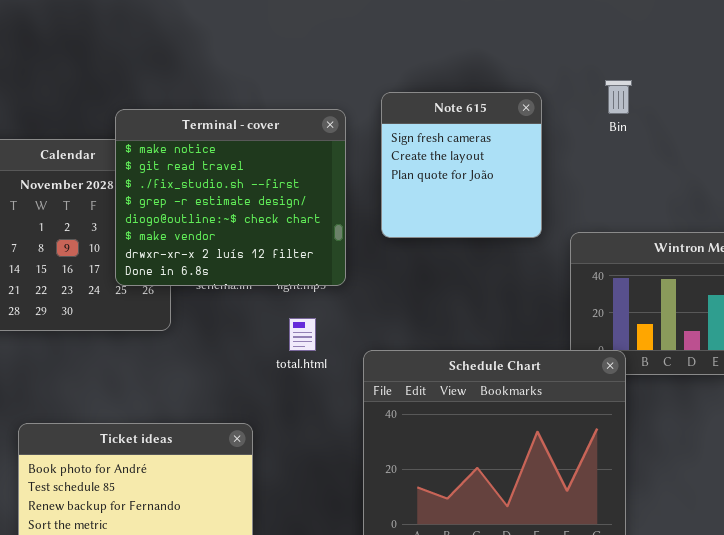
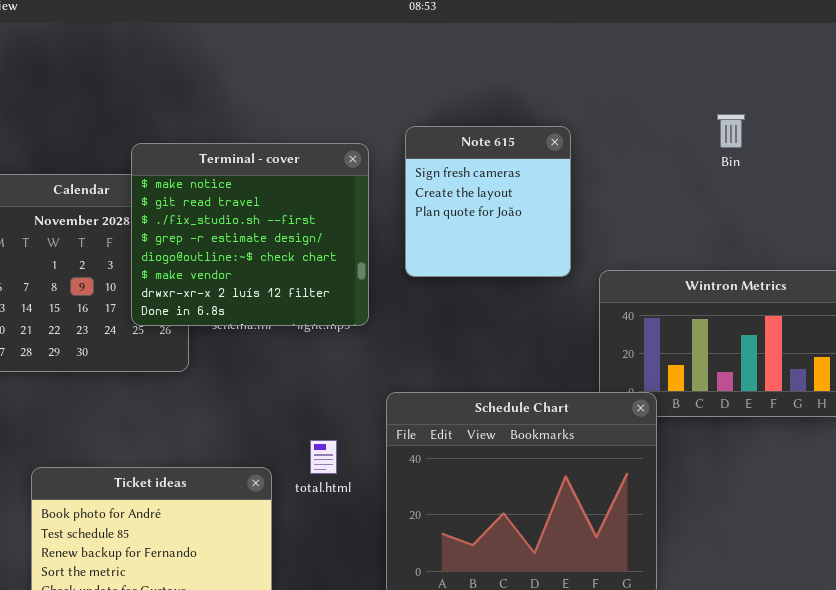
Bin: [605,80,632,114] -> [717,114,745,148], moved
total.html: [289,318,316,351] -> [310,440,337,474], moved

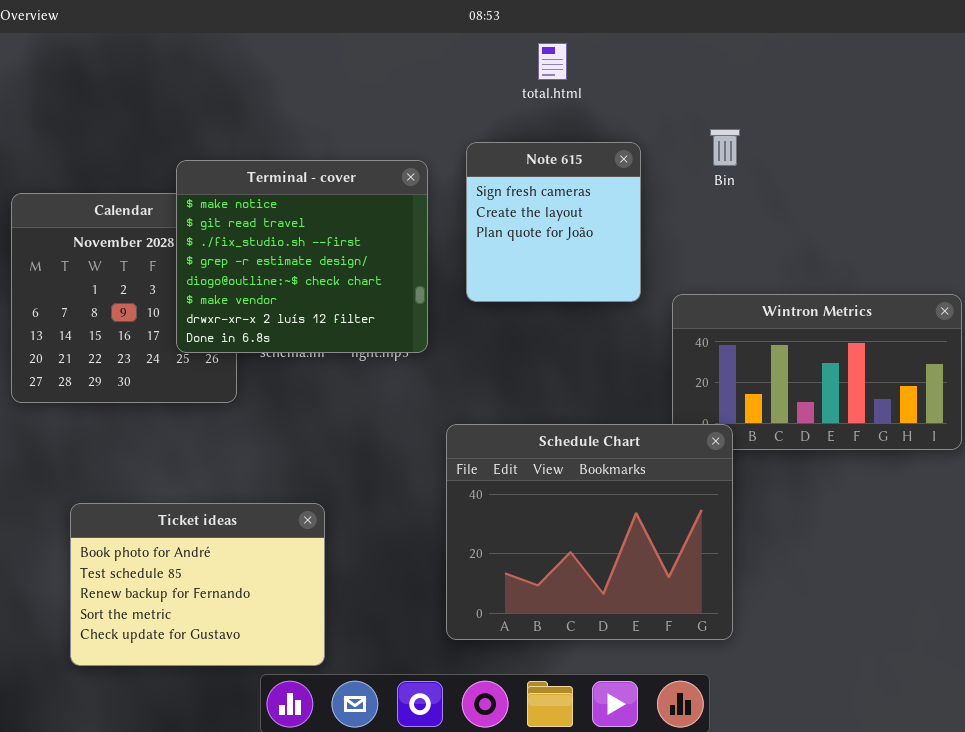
Bin: [717,114,745,148] -> [710,129,740,166], moved
total.html: [310,440,337,474] -> [538,43,567,80], moved

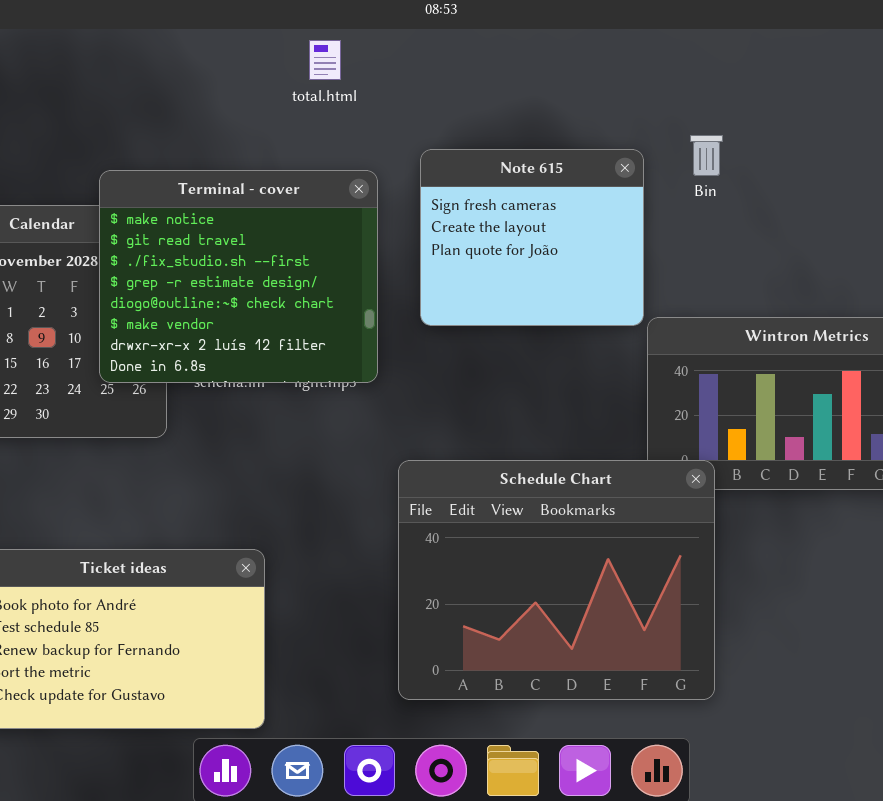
total.html: [538,43,567,80] -> [309,40,341,80], moved
Note 615: [466,142,641,302] -> [420,149,644,326], resized

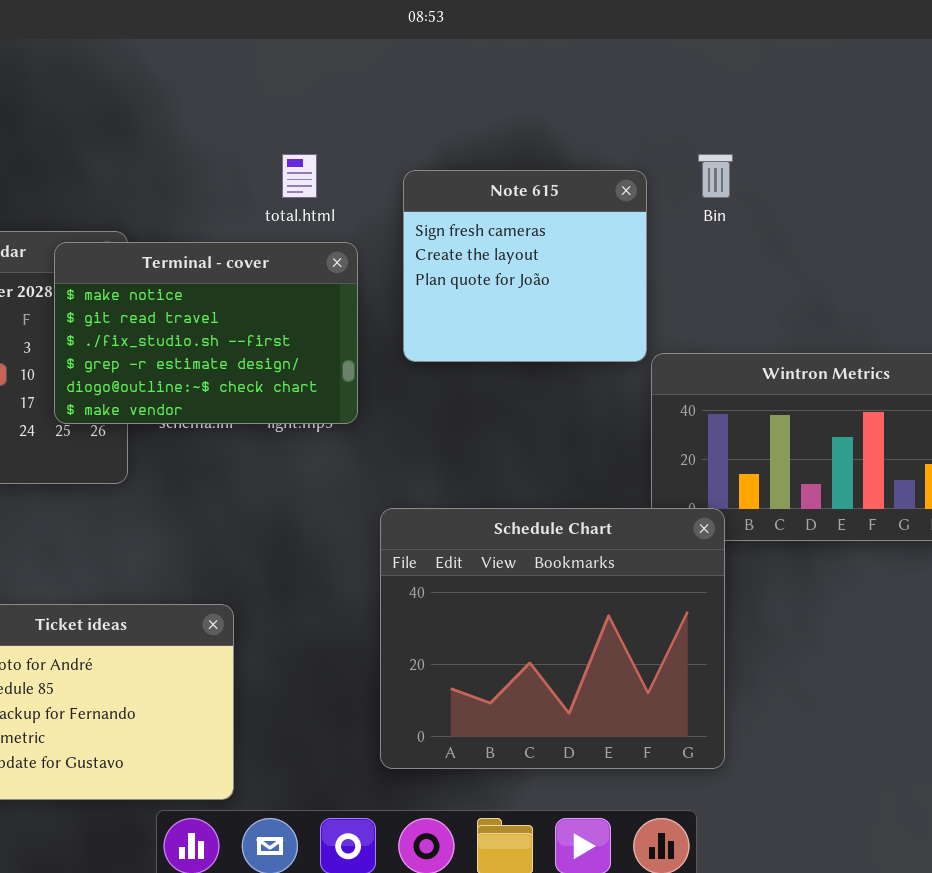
total.html: [309,40,341,80] -> [282,154,317,198], moved
Terminal - cover: [99,170,378,383] -> [54,242,358,424], resized

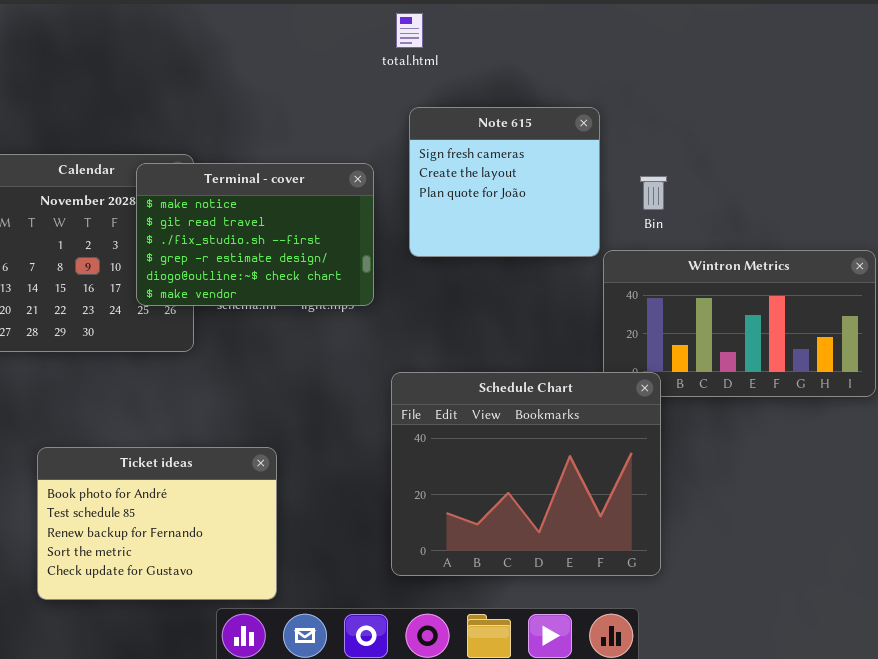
total.html: [282,154,317,198] -> [396,13,423,48], moved
Bin: [698,154,733,198] -> [640,176,667,210], moved

